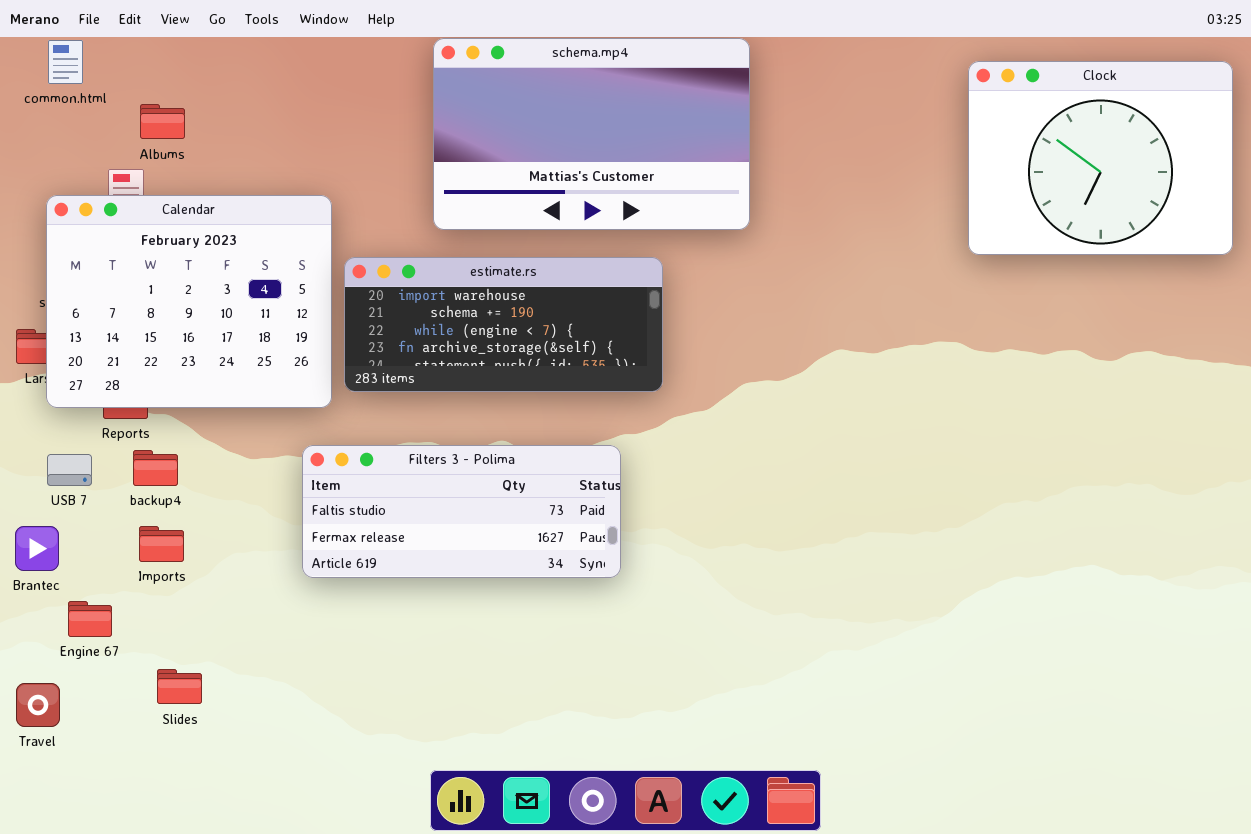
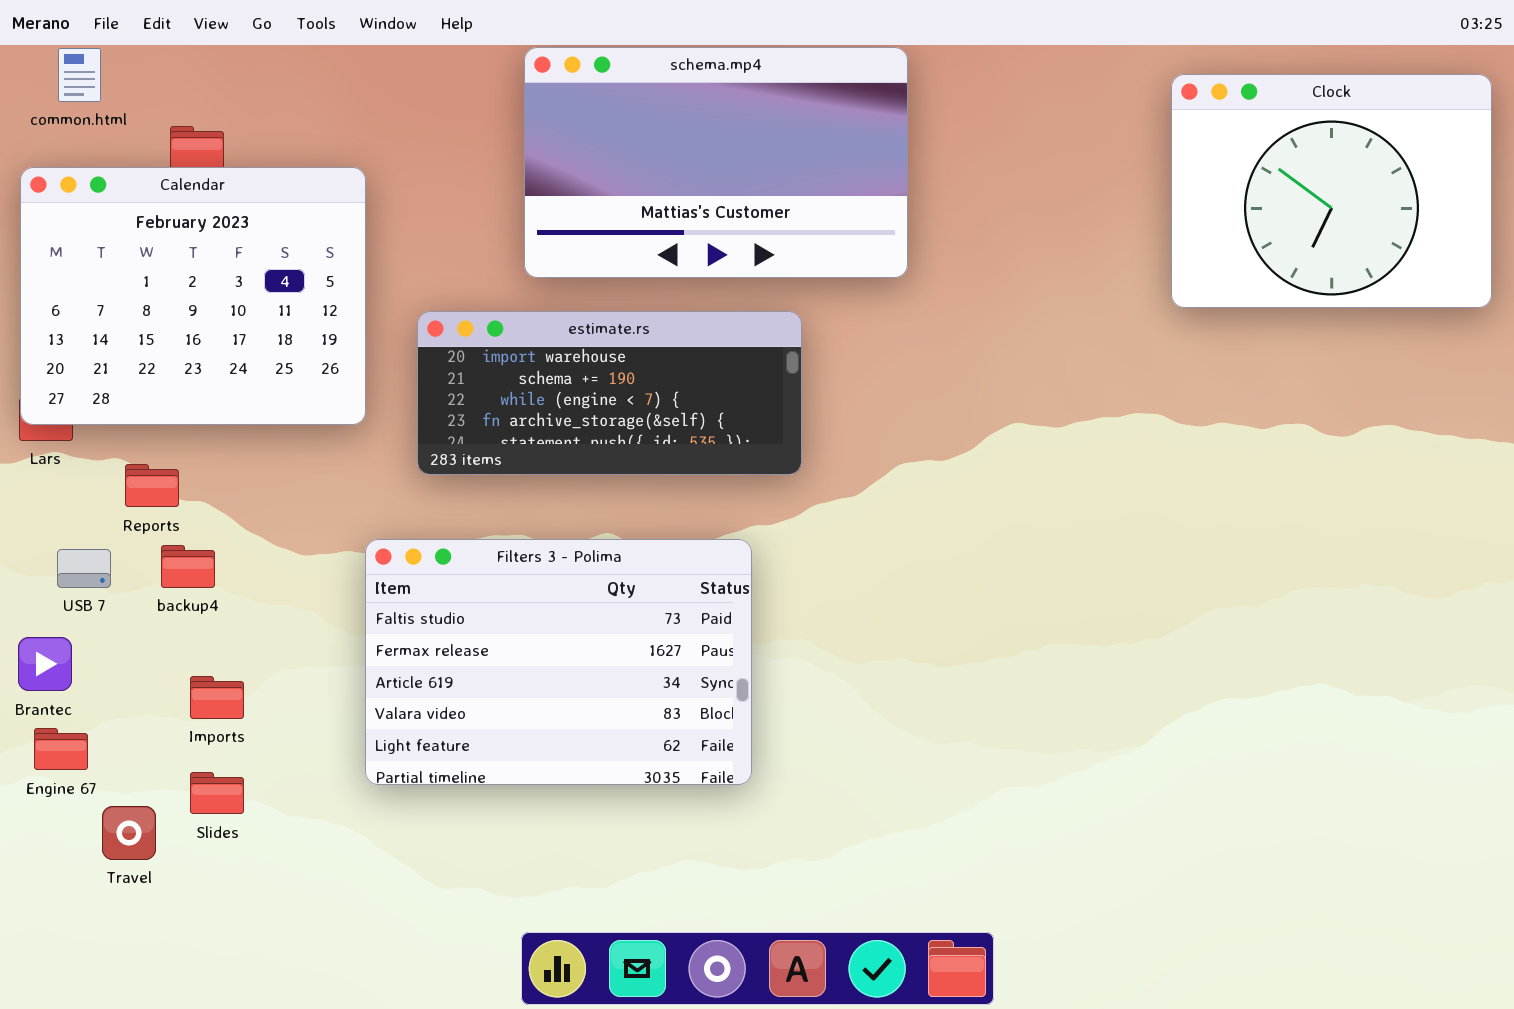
Calendar: [46,195,332,408] -> [20,167,366,425], moved
Filters 3 - Polima: [302,445,621,578] -> [365,539,752,785], resized
Imports: [139,526,184,562] -> [190,676,244,719], moved
Engine 67: [68,601,112,637] -> [34,728,88,770], moved
Slides: [157,669,202,704] -> [190,772,244,814], moved
Travel: [16,683,60,727] -> [102,806,156,860], moved

